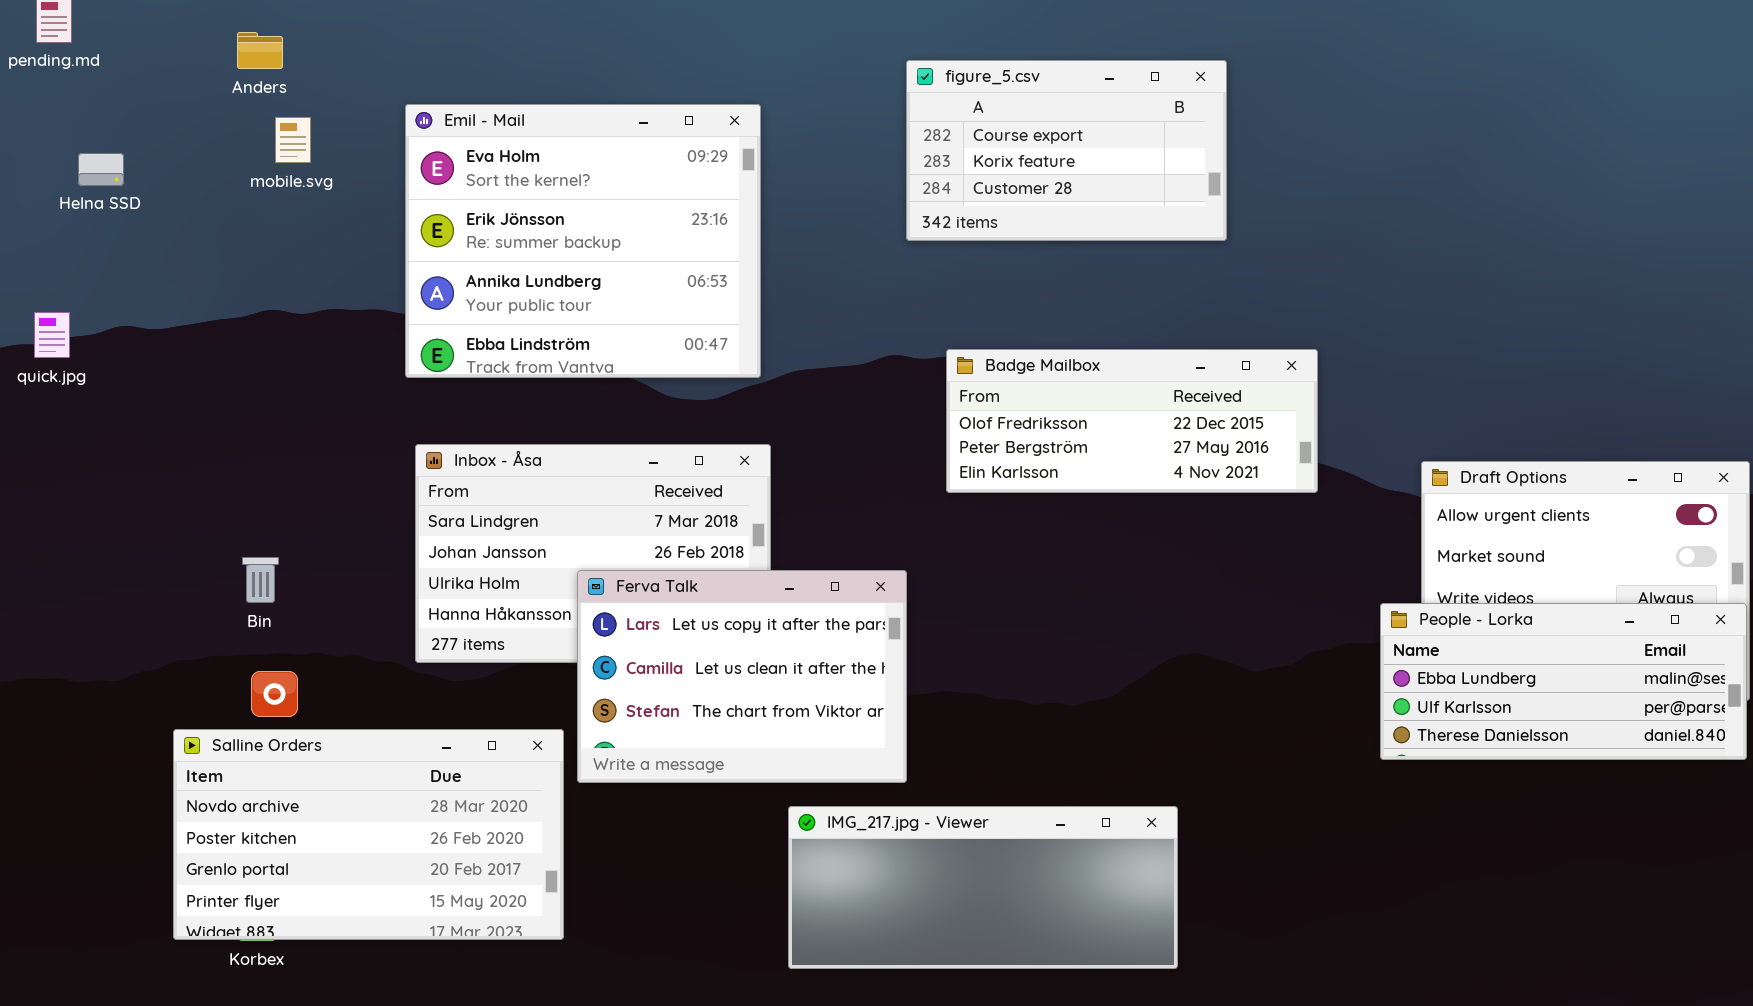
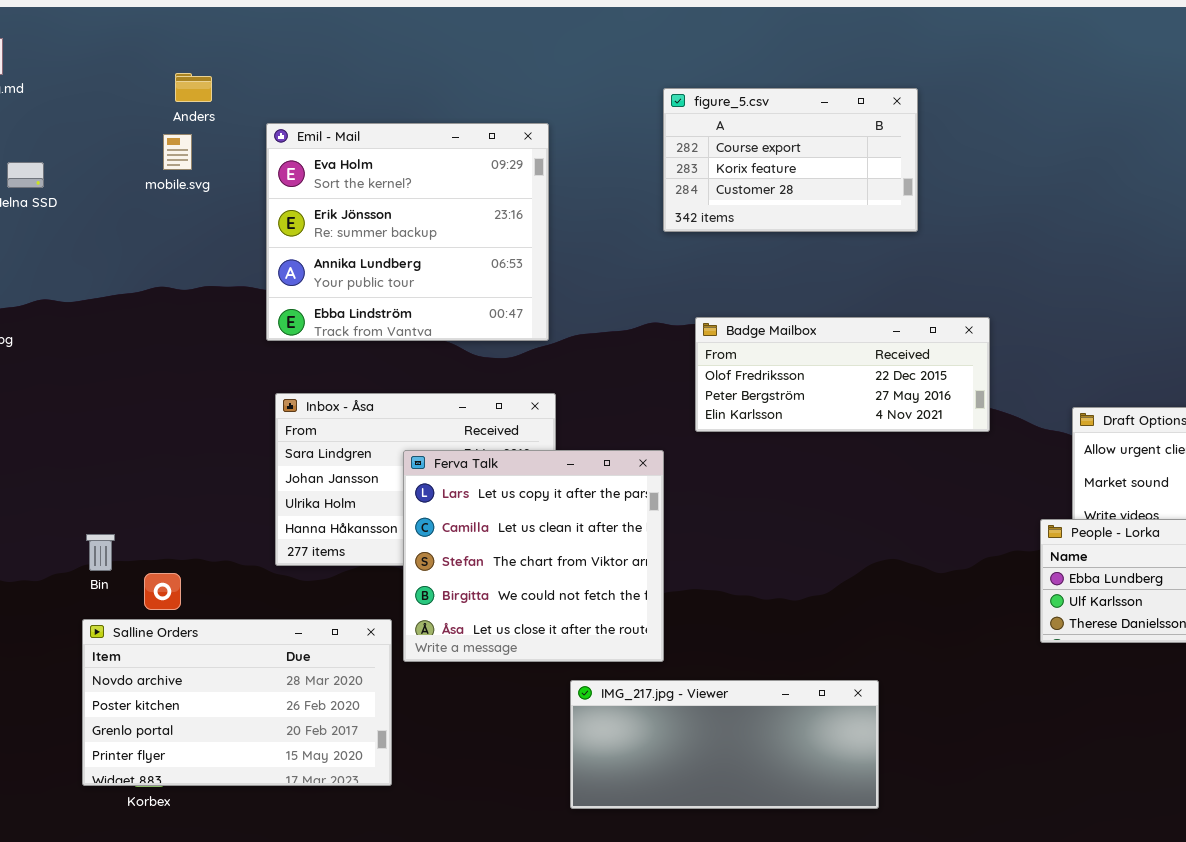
Anders: [237,32,283,69] -> [175,73,212,102], moved
Bin: [242,557,279,603] -> [86,534,115,571], moved
Ferva Talk: [577,570,907,783] -> [403,450,664,662], resized

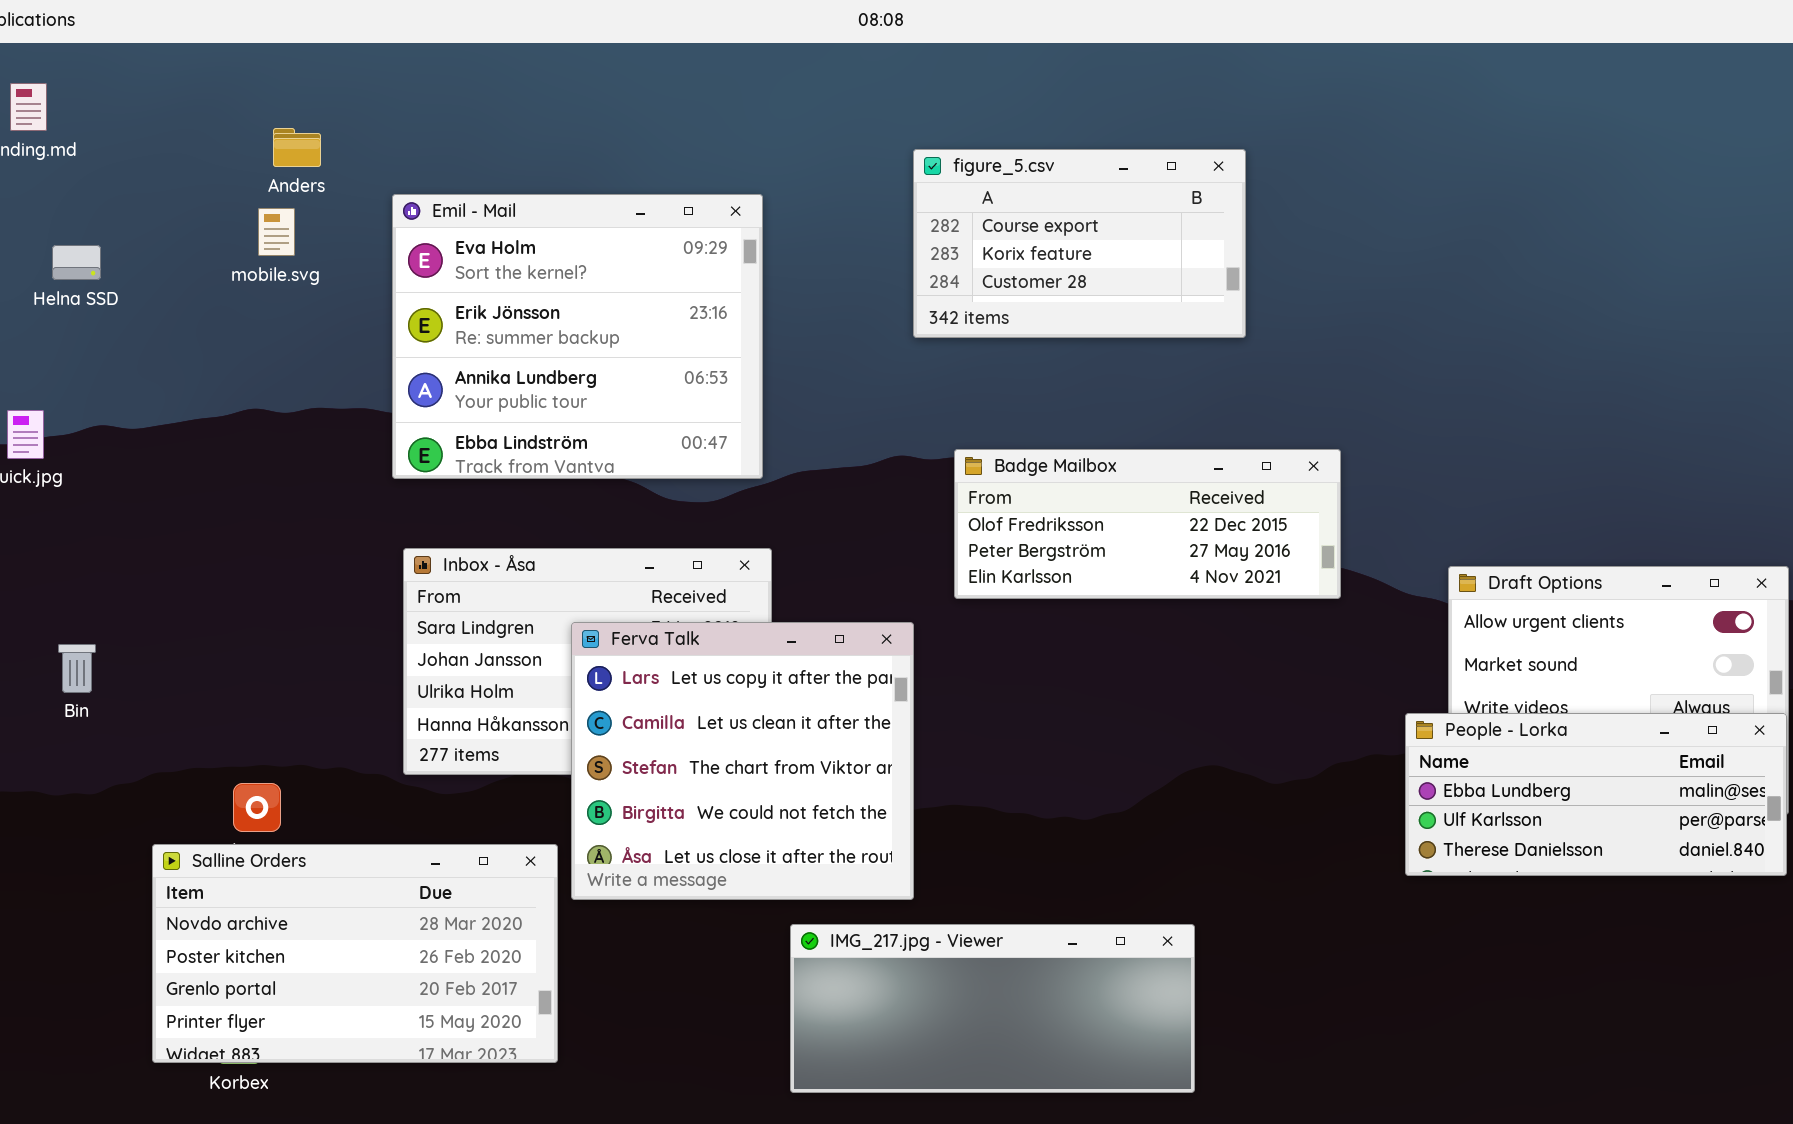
Bin: [86,534,115,571] -> [58,644,96,693], moved

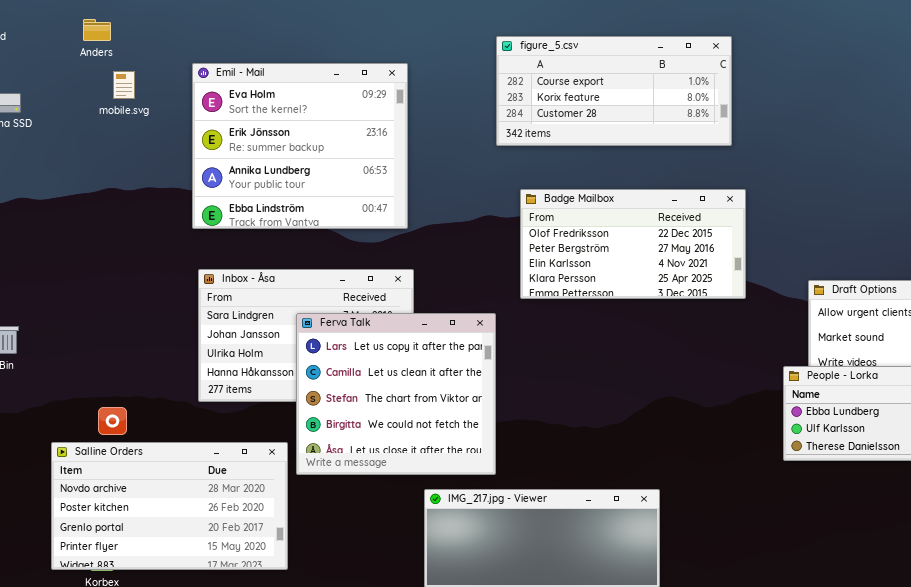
Anders: [273,128,321,167] -> [83,19,111,41], moved
figure_5.csv: [913,149,1246,338] -> [496,36,732,146], resized
Badge Mailbox: [954,449,1341,599] -> [520,189,746,299], resized

